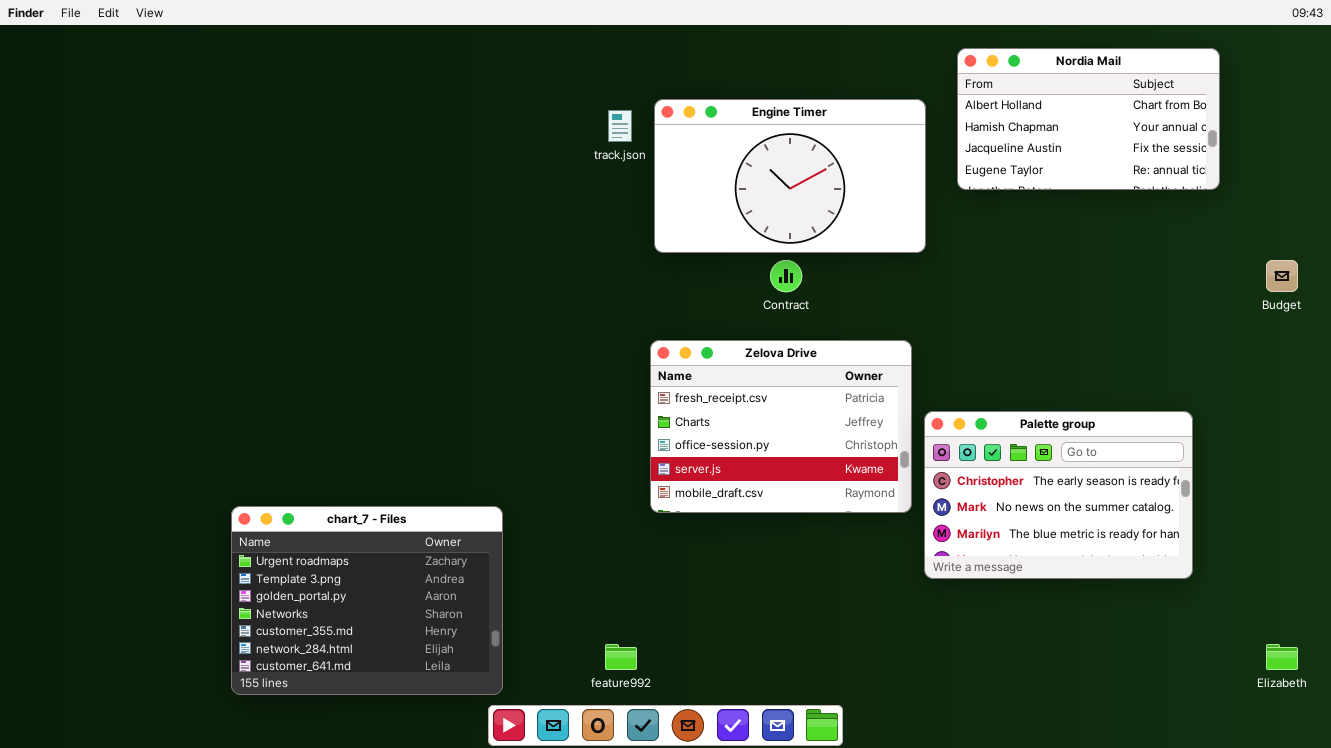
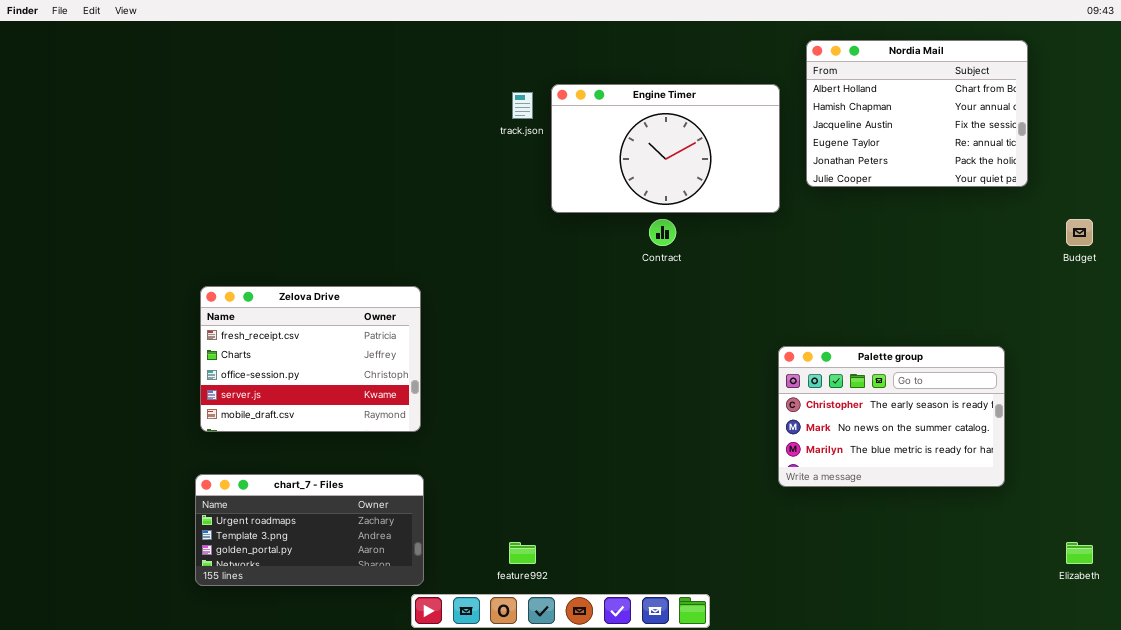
Nordia Mail: [957,48,1220,190] -> [806,40,1028,187], resized
Zelova Drive: [650,340,912,513] -> [200,286,421,432], moved
chart_7 - Files: [231,506,503,695] -> [195,474,424,586], resized

